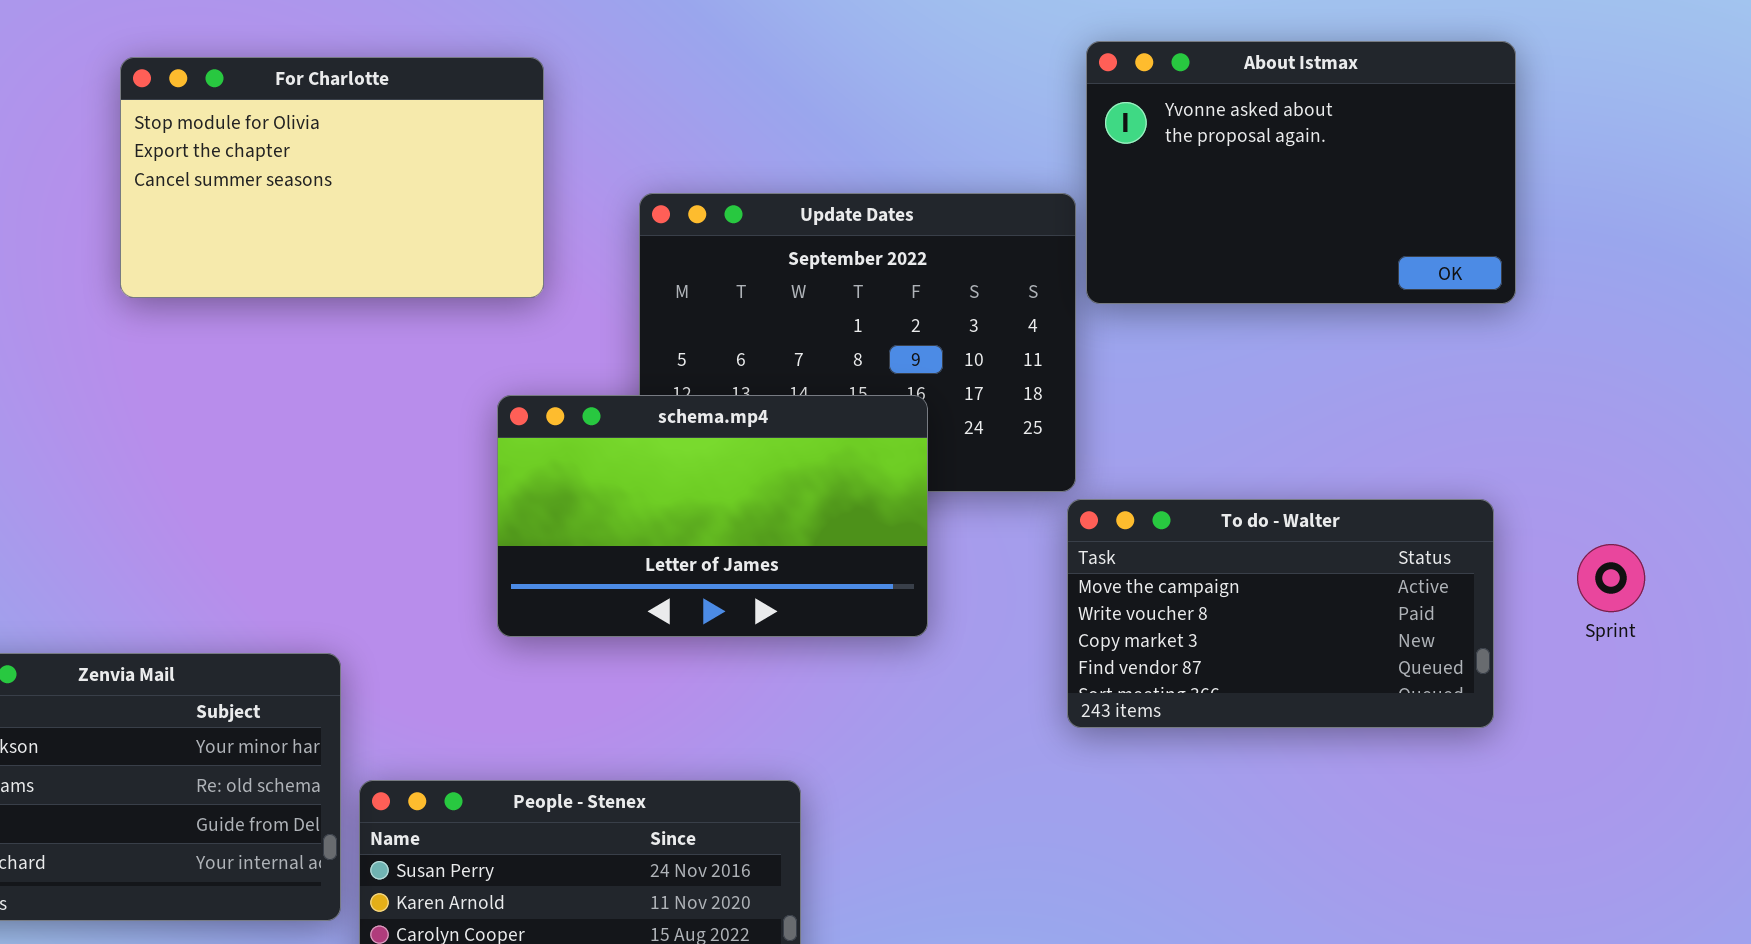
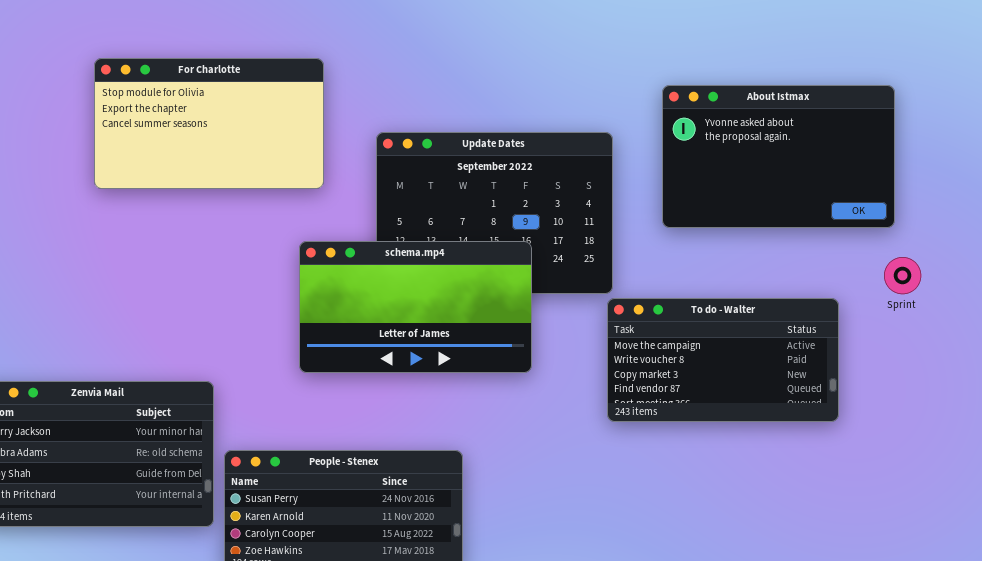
About Istmax: [1086,41,1516,304] -> [662,85,895,228], moved
Sprint: [1577,544,1645,612] -> [884,257,921,294], moved

